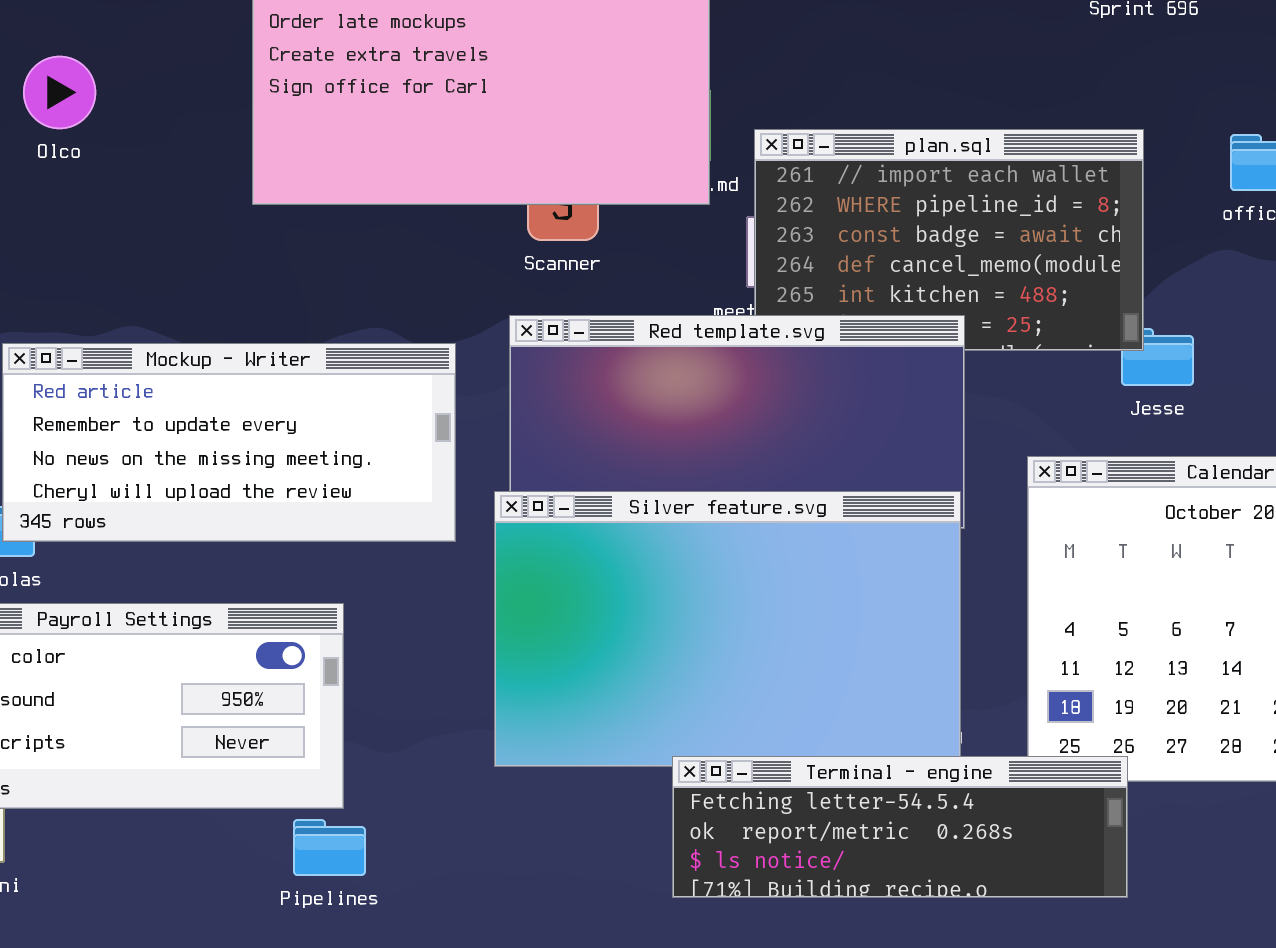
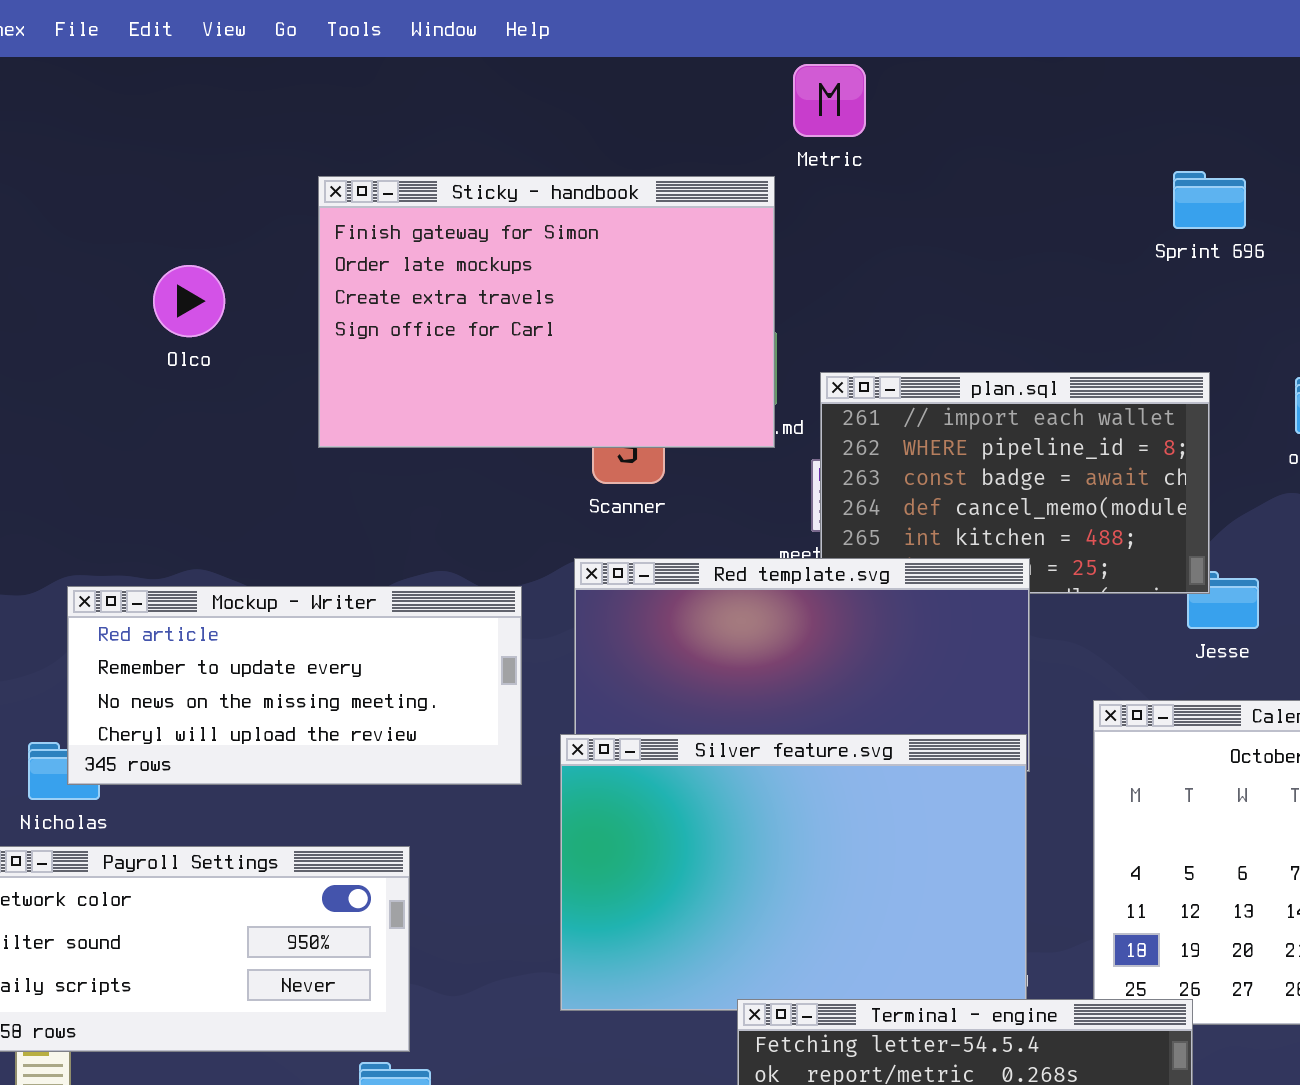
Olco: [23,56,96,129] -> [153,265,225,337], moved

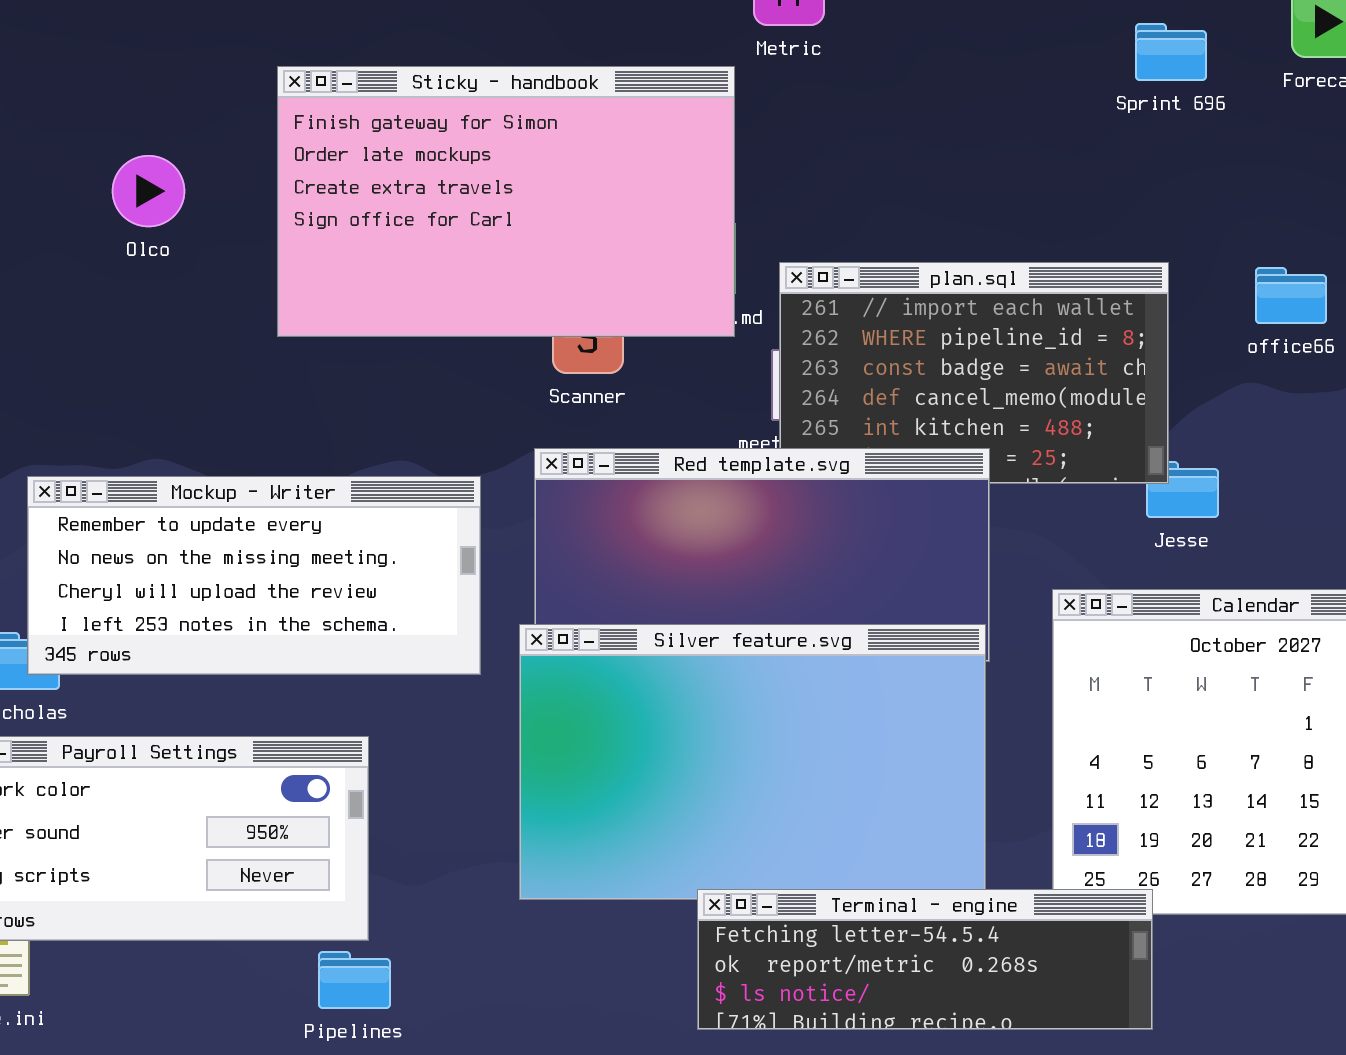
Sprint 696: [1173,171,1246,229] -> [1135,23,1207,81], moved
Mockup - Writer: [67,586,522,785] -> [27,476,481,675], scrolled down 1 row

